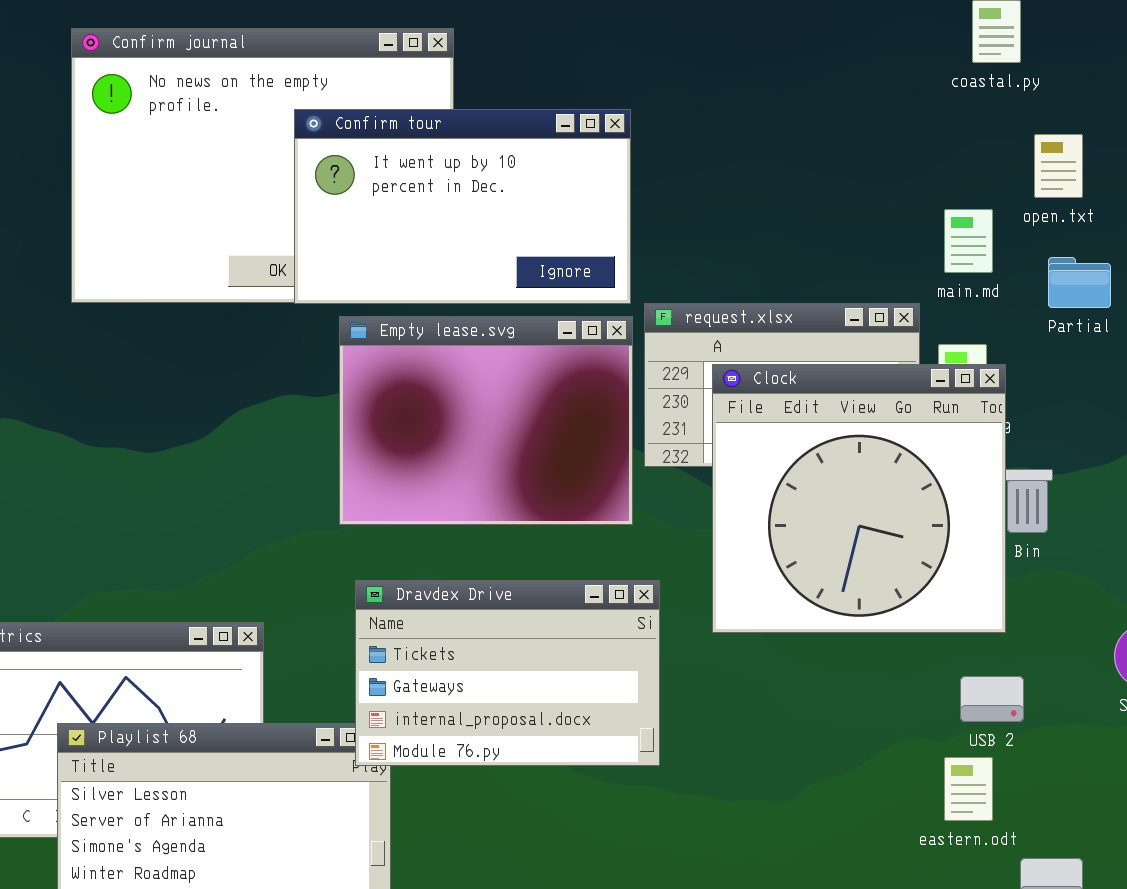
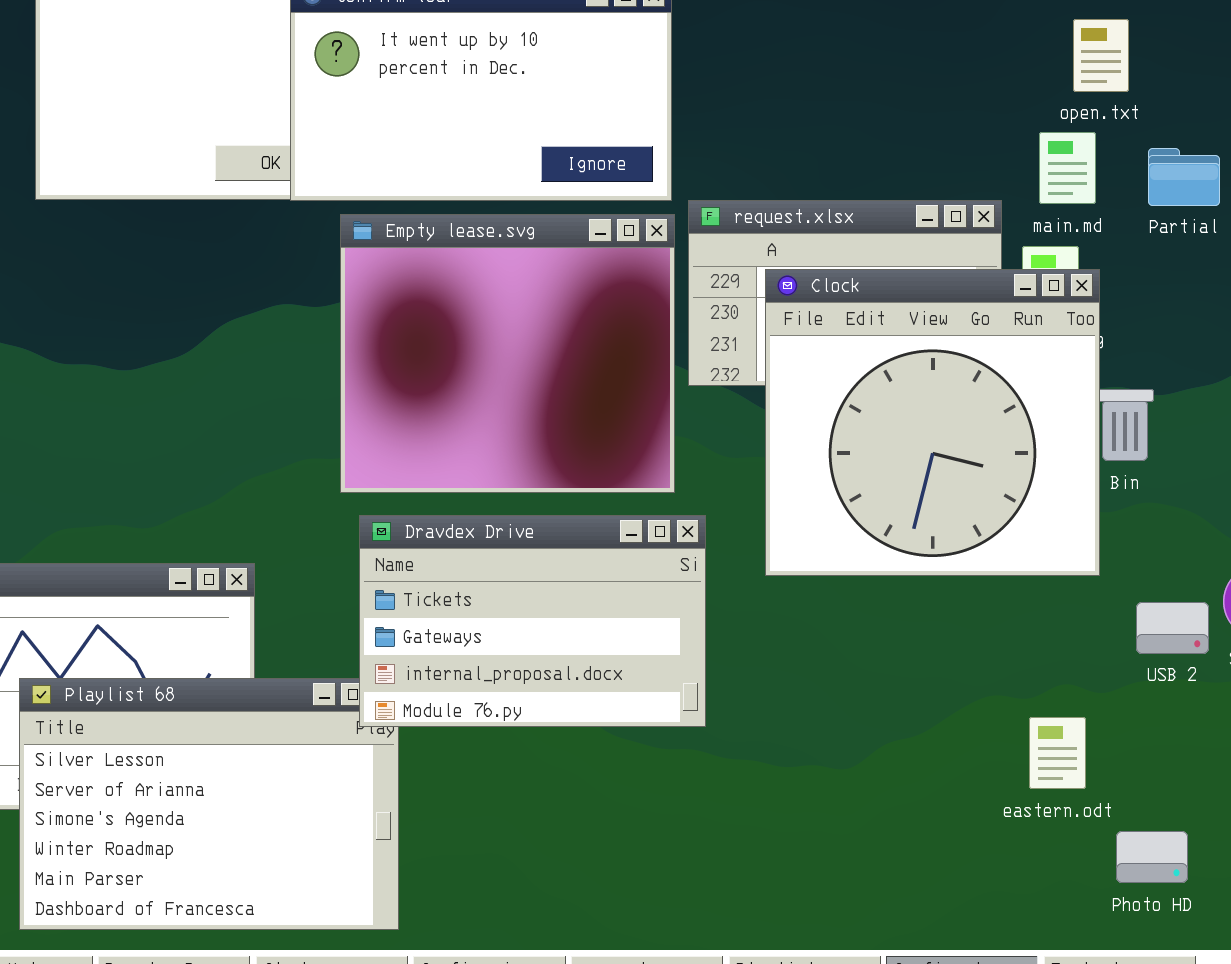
open.txt: [1034,134,1083,198] -> [1073,19,1129,92], moved
main.md: [944,209,993,273] -> [1039,132,1096,204], moved
Empty lease.svg: [339,316,633,525] -> [340,214,675,493], resized
USB 2: [960,676,1024,722] -> [1136,602,1209,654], moved

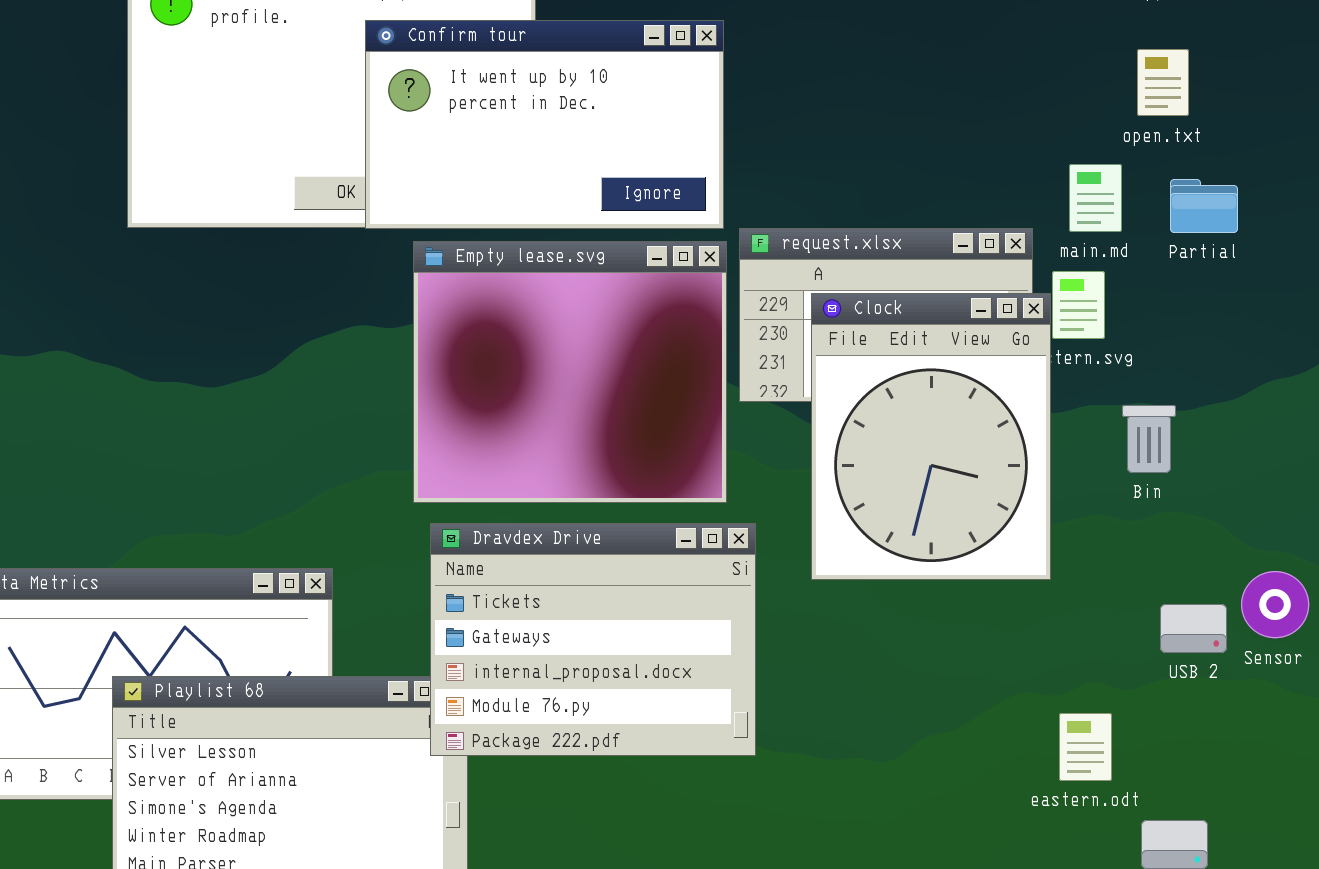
open.txt: [1073,19,1129,92] -> [1137,49,1189,116], moved
Clock: [765,269,1100,576] -> [811,293,1051,580], resized
Dravdex Drive: [359,515,706,727] -> [430,523,756,756], resized

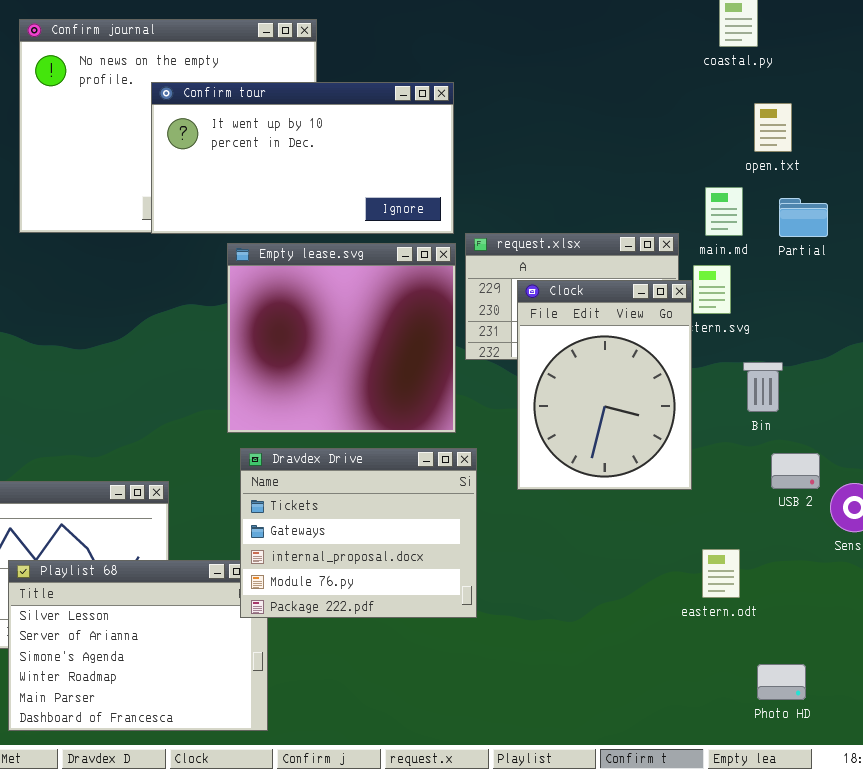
Confirm tour: [365,20,724,229] -> [151,82,454,234], resized
USB 2: [1160,604,1227,653] -> [771,453,820,489], moved
eastern.odt: [1059,713,1112,781] -> [702,549,740,598], moved

